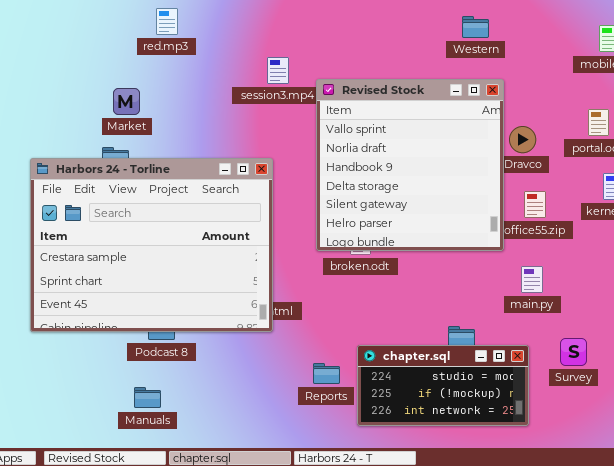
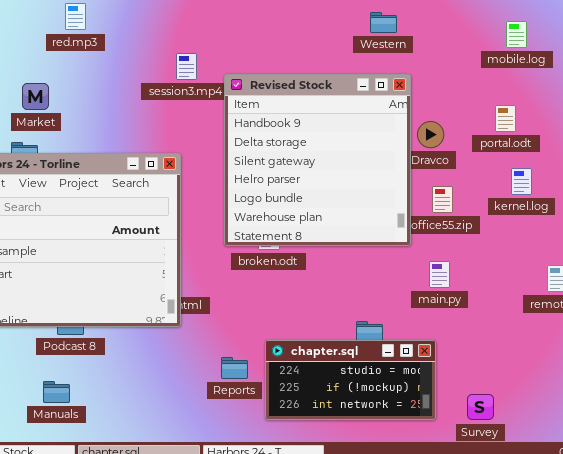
Revised Stock: [316,79,504,251] -> [224,74,411,246], scrolled down 2 rows
Survey: [560,338,587,366] -> [467,394,494,420], moved

